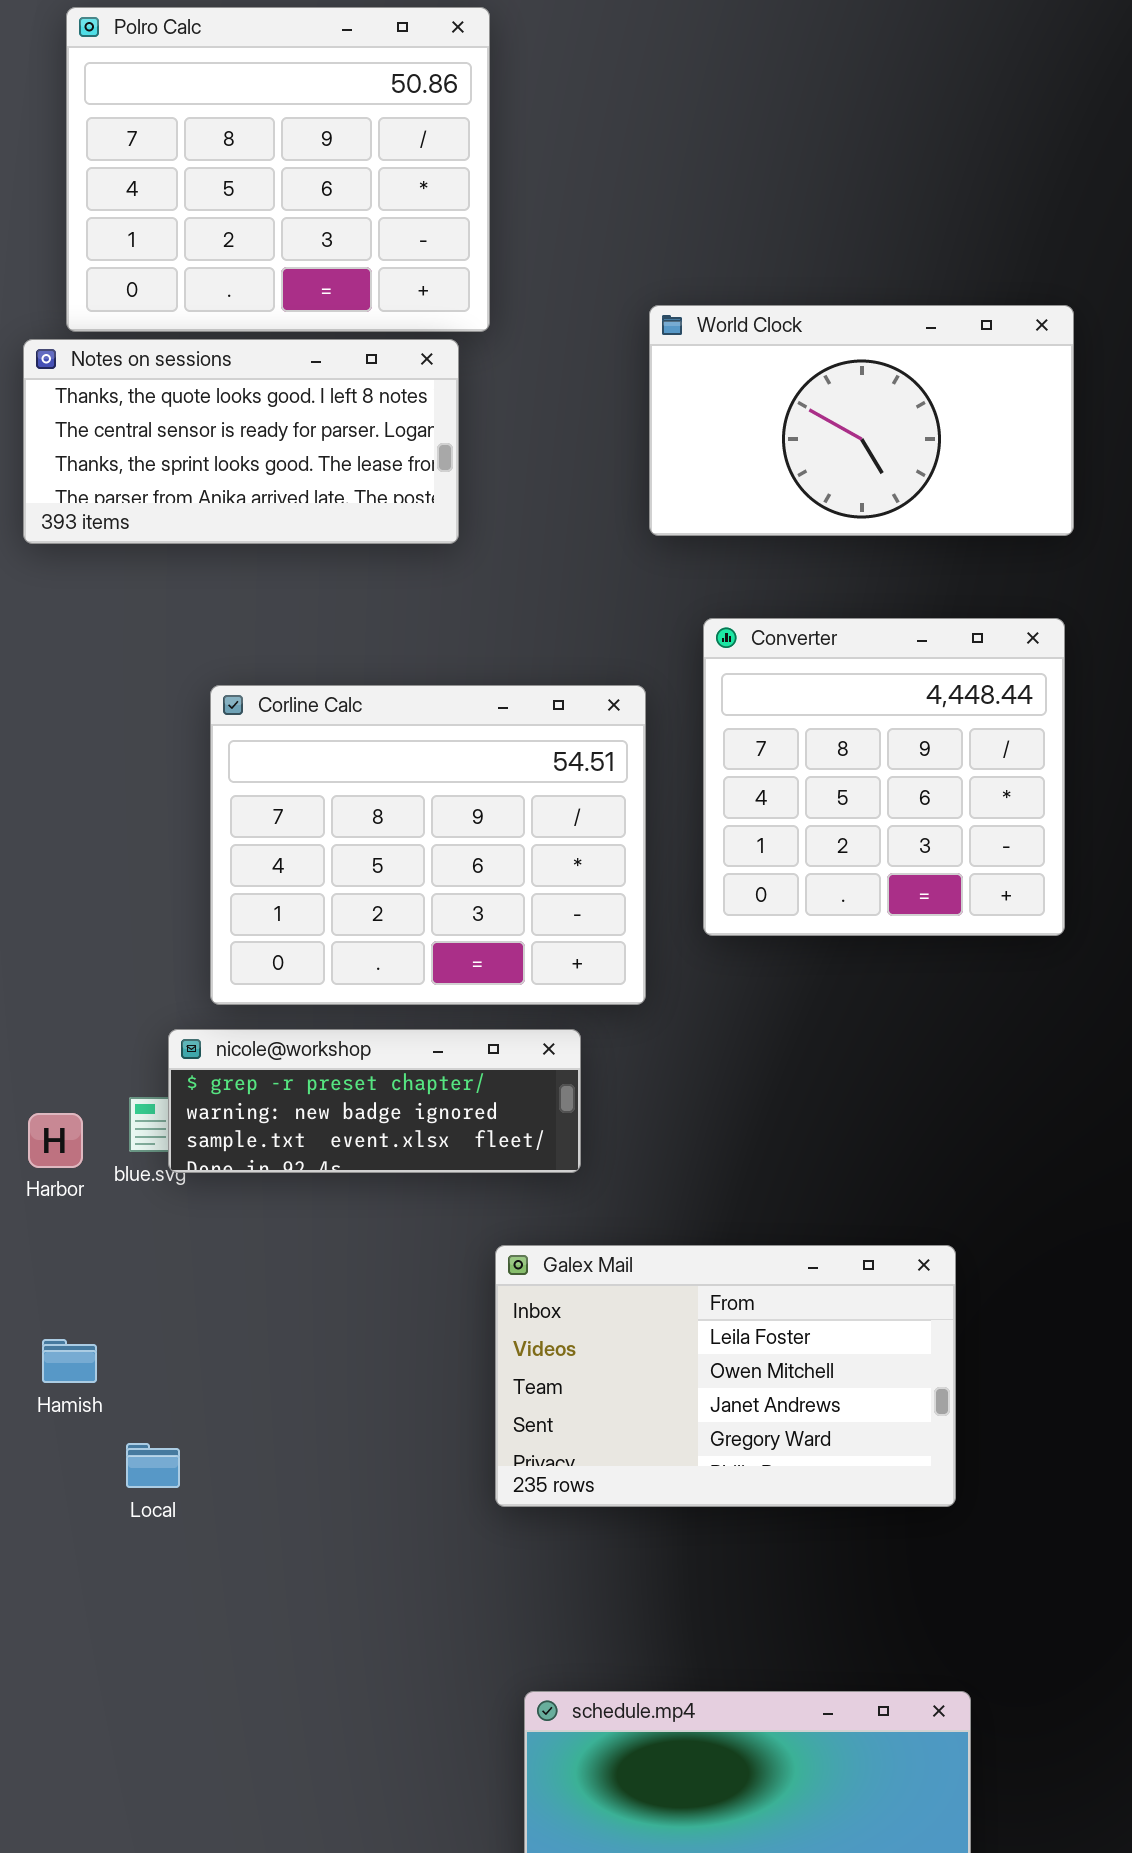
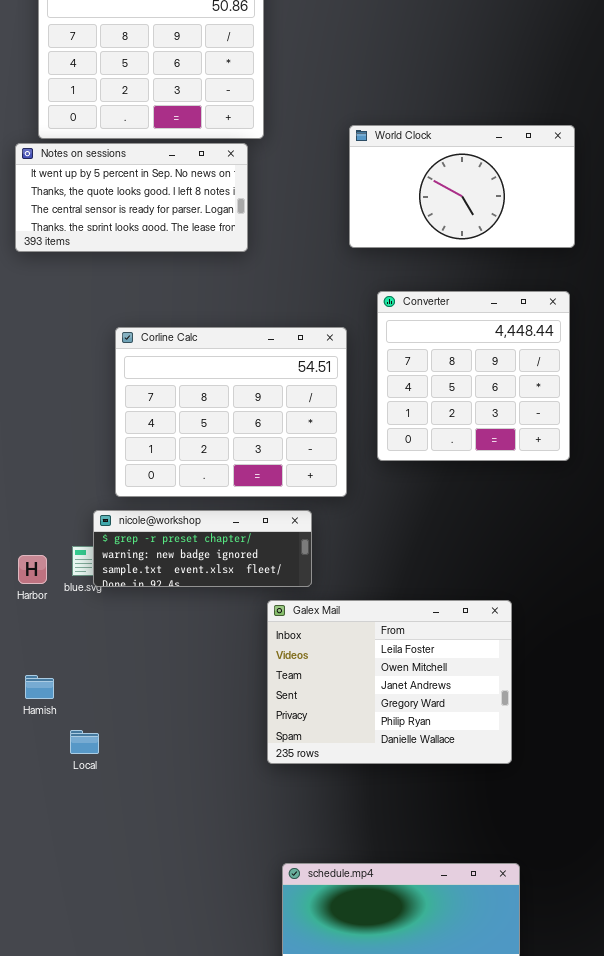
Notes on sessions: [23,339,459,544] -> [15,143,248,252], scrolled up 1 row
Galex Mail: [495,1245,956,1507] -> [267,600,512,764], resized

